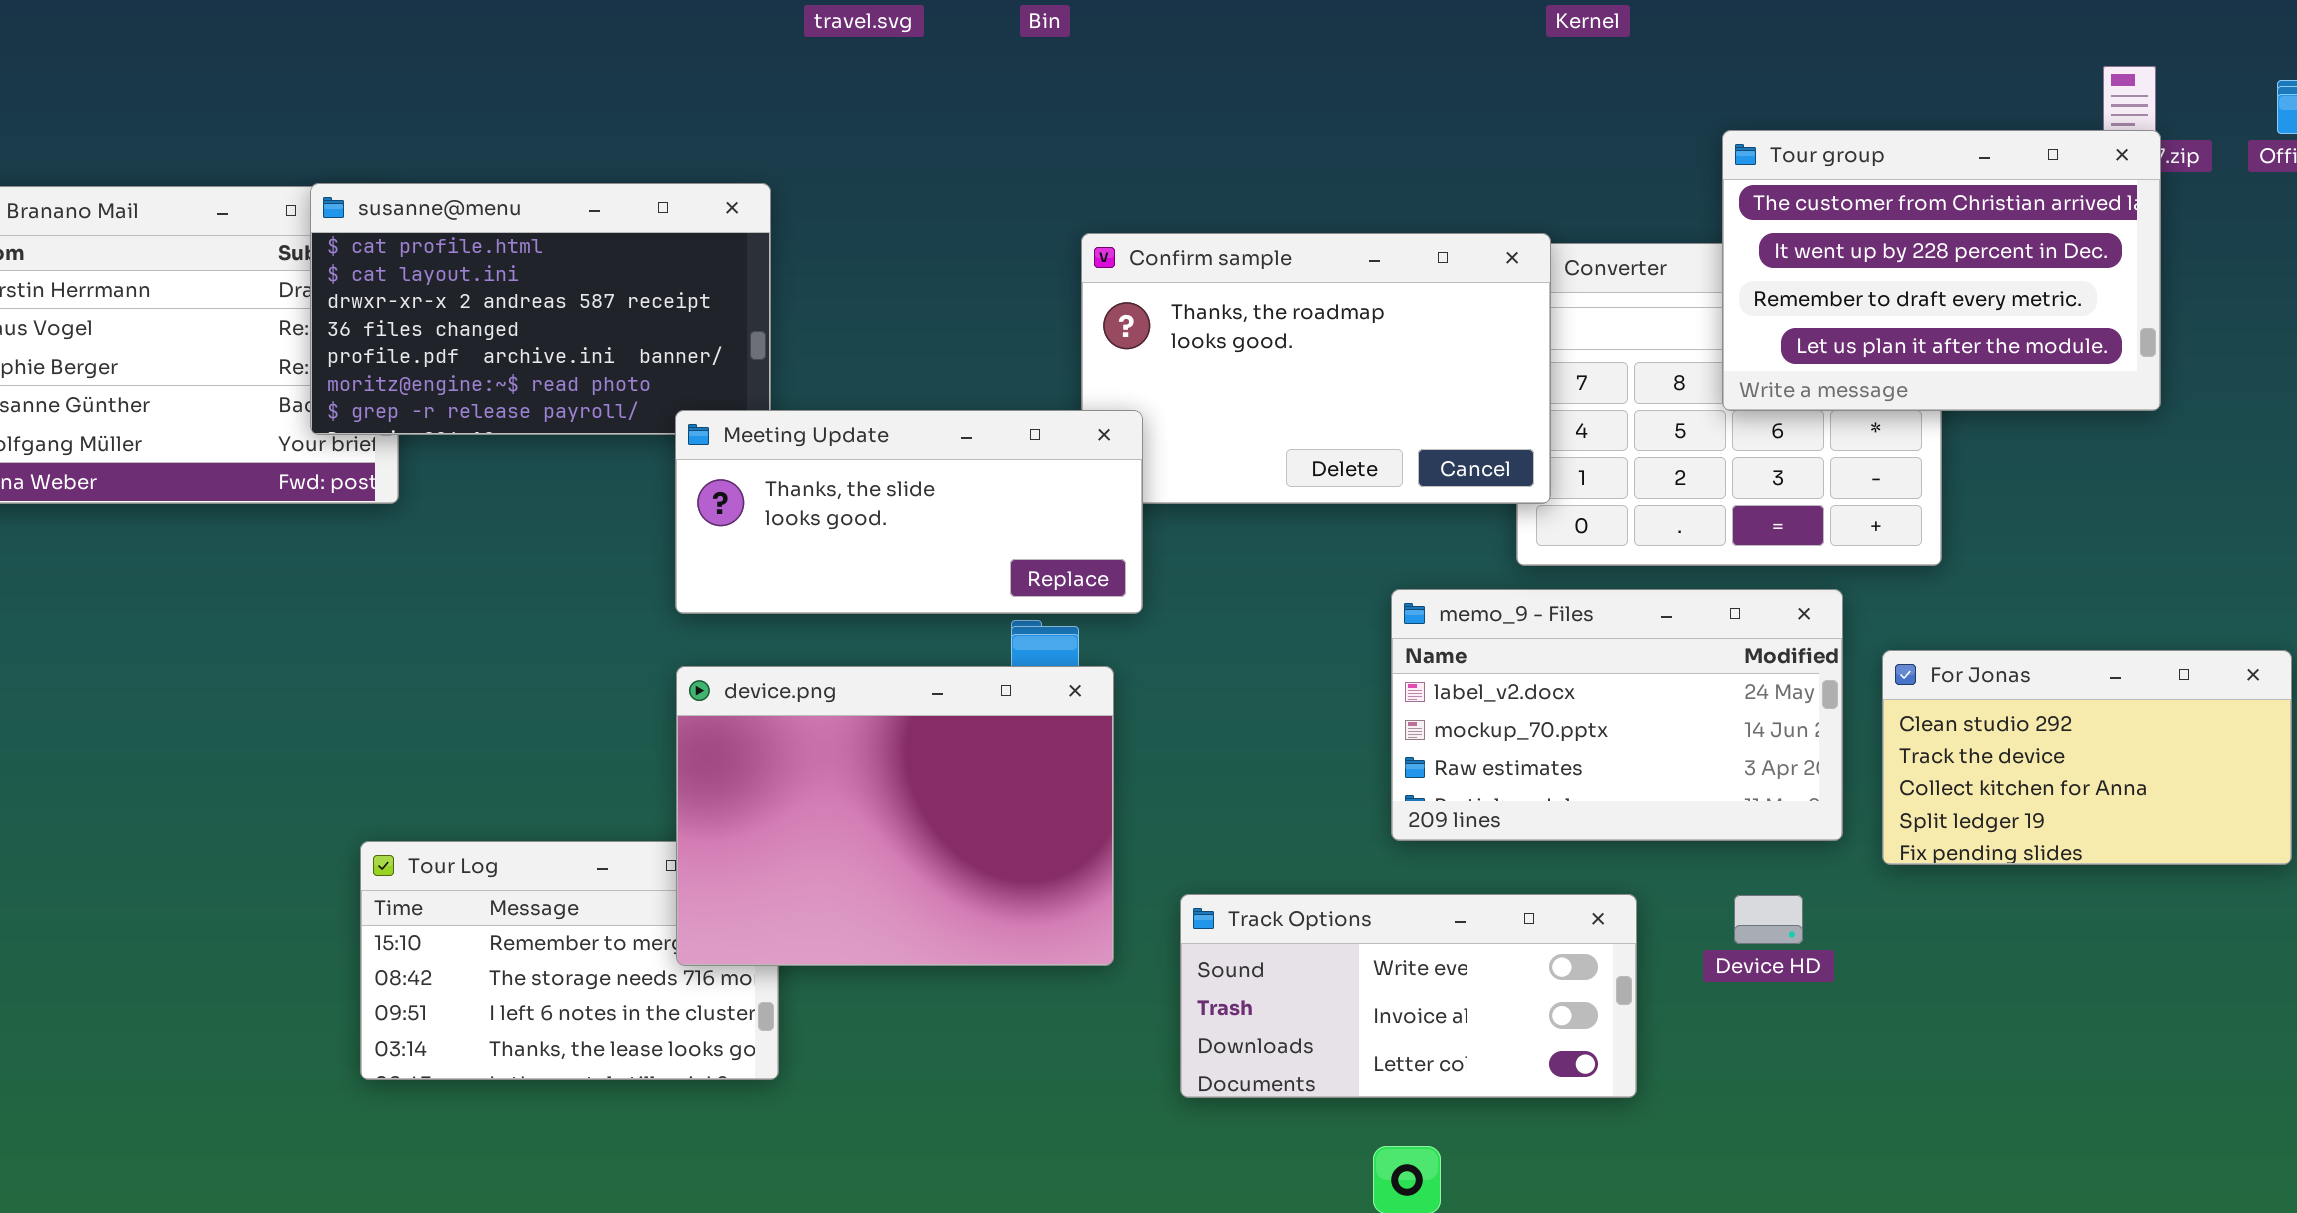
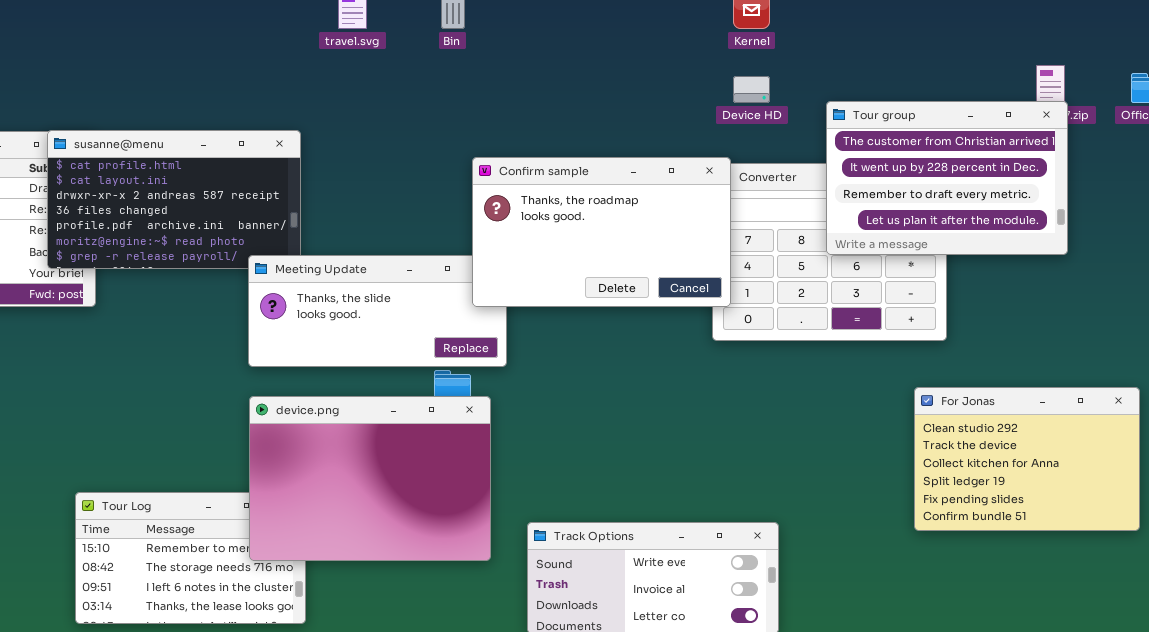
Confirm sample: [1081,233,1551,504] -> [472,157,731,307], raised
memo_9 - Files: [1391,589,1843,841] -> none, closed
For Jonas: [1882,650,2292,865] -> [914,387,1140,531], resized
Device HD: [1734,895,1803,944] -> [733,76,770,103], moved

